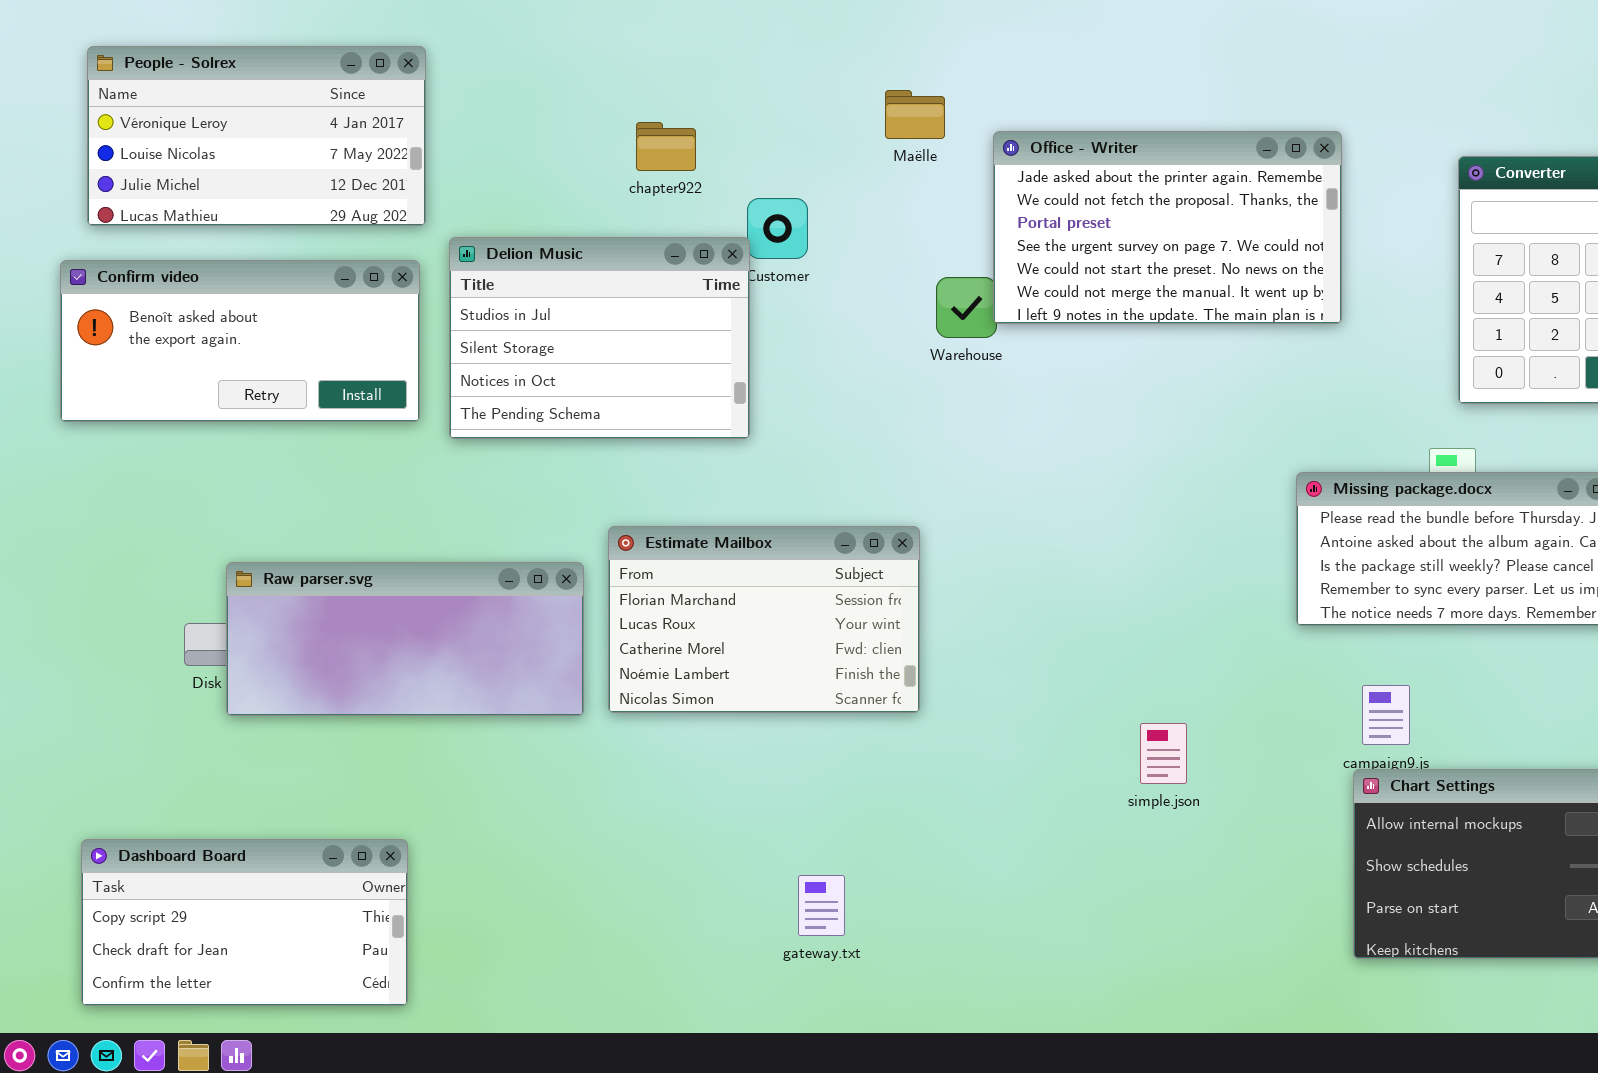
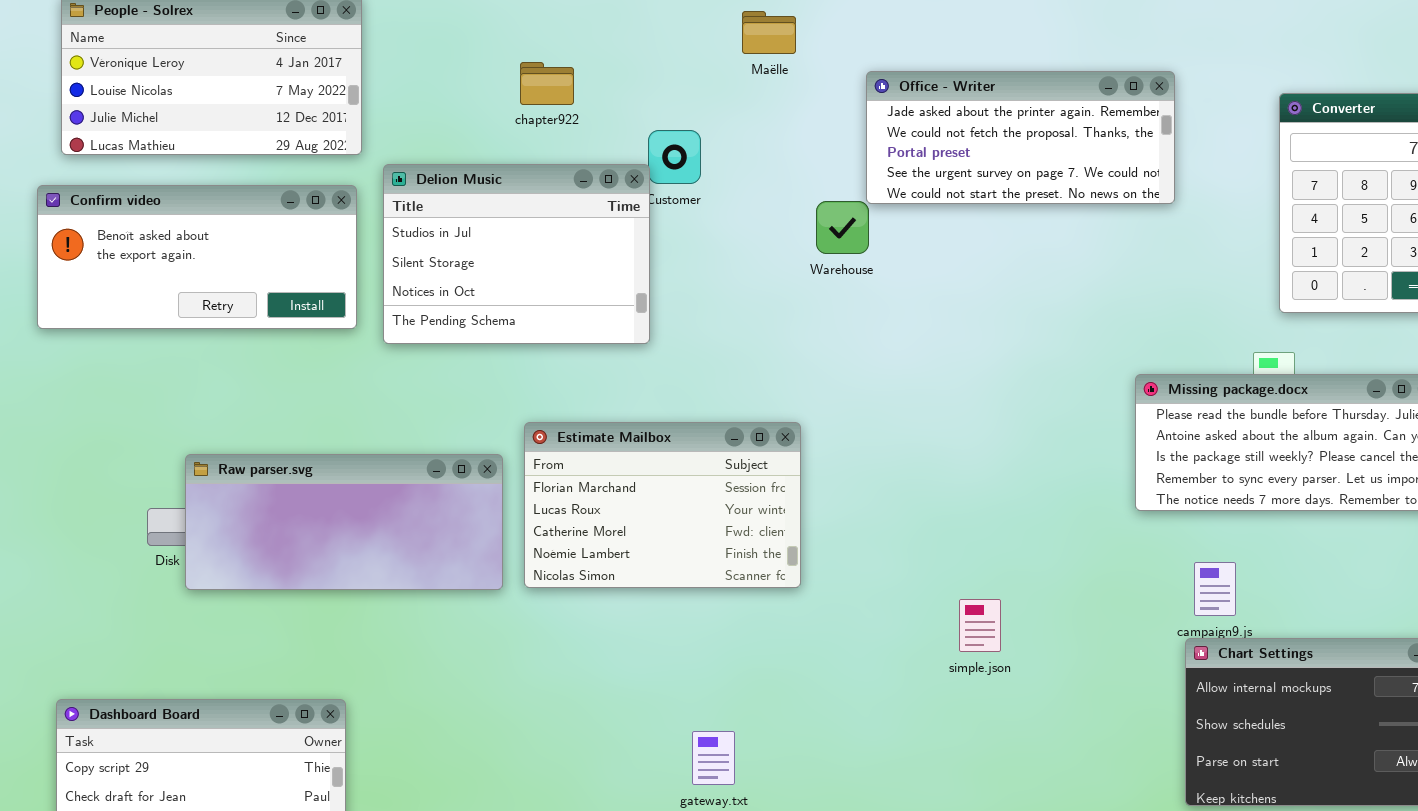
Maëlle: [885,90,945,139] -> [742,11,796,54], moved
chapter922: [636,122,696,171] -> [520,62,574,105], moved
Office - Writer: [993,131,1342,324] -> [866,71,1175,204], resized
simple.json: [1140,723,1187,784] -> [959,599,1001,652], moved

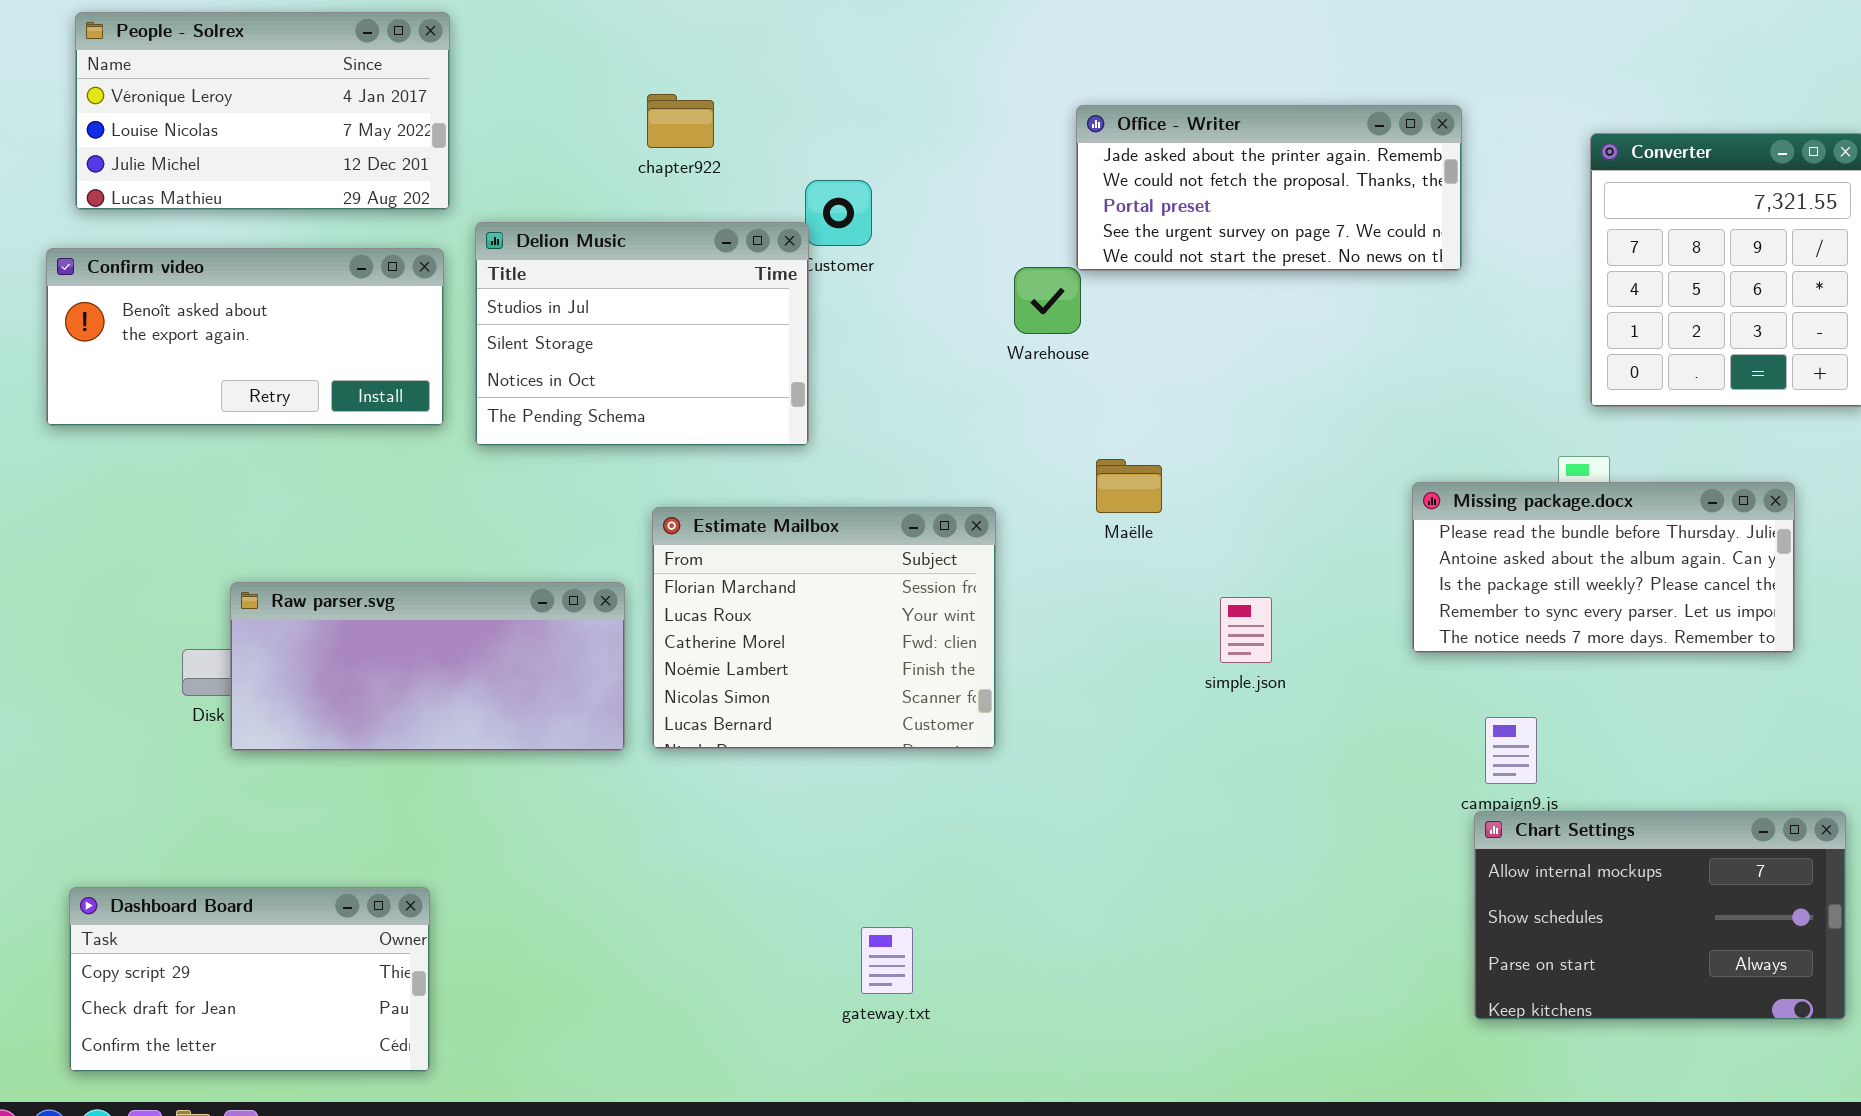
Maëlle: [742,11,796,54] -> [1096,459,1162,513], moved
Estimate Mailbox: [524,422,801,588] -> [652,507,996,749], resized
simple.json: [959,599,1001,652] -> [1220,597,1272,663], moved

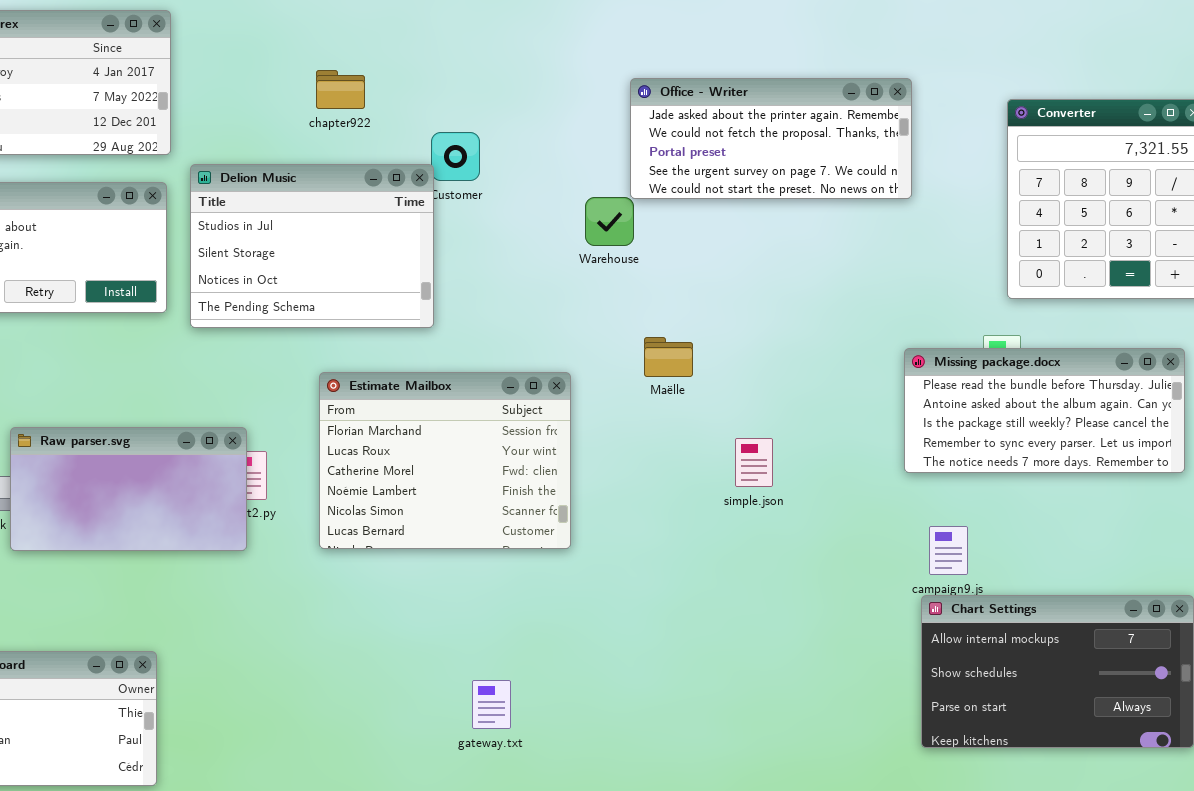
Missing package.docx: [1412,482,1795,653] -> [904,348,1185,473], moved
Raw parser.svg: [230,582,625,751] -> [10,427,247,551], resized

